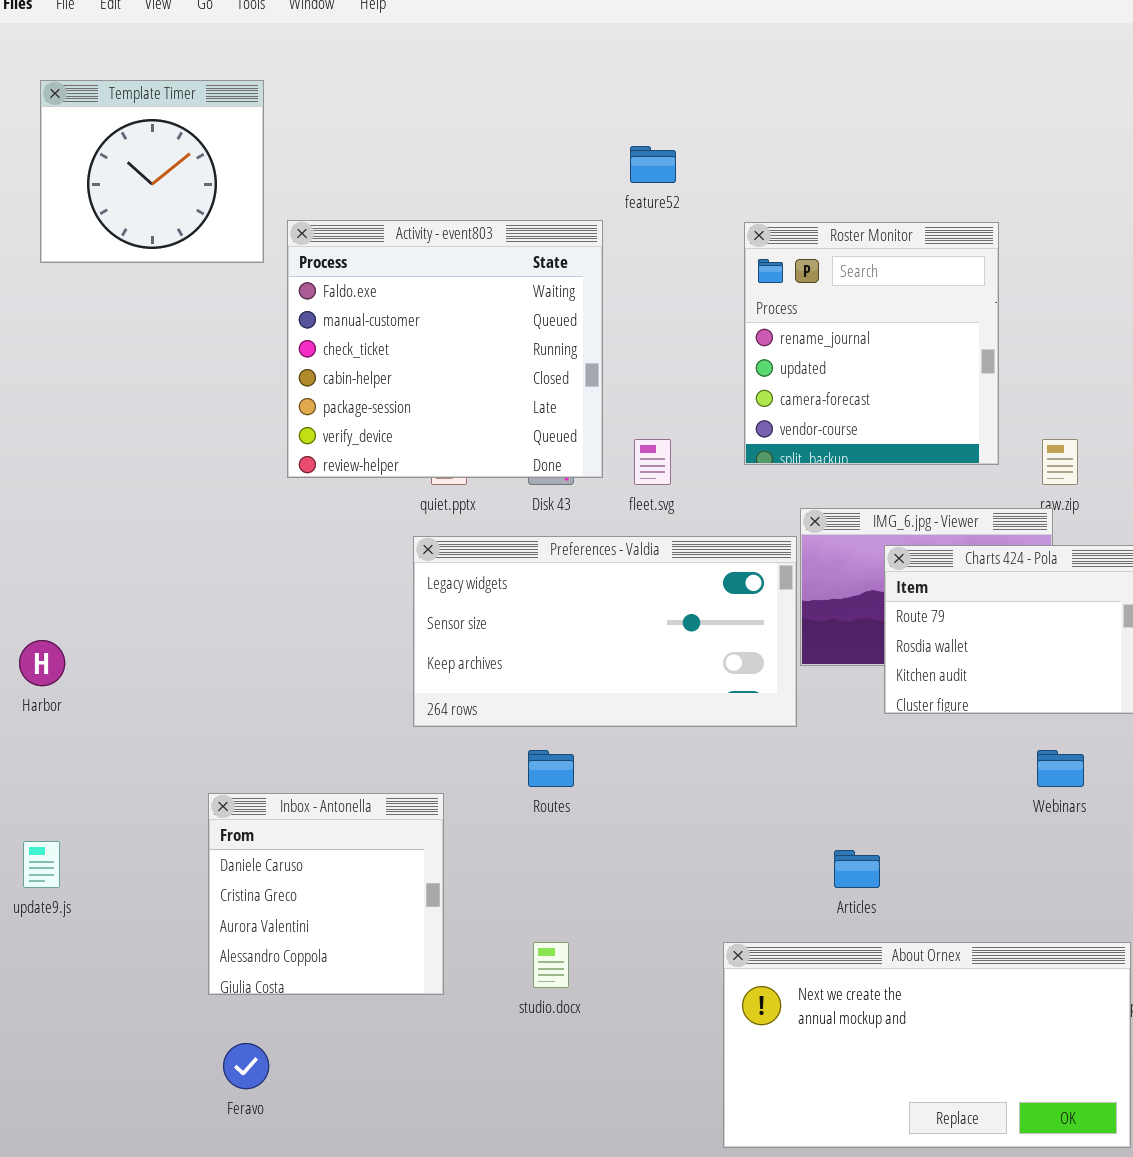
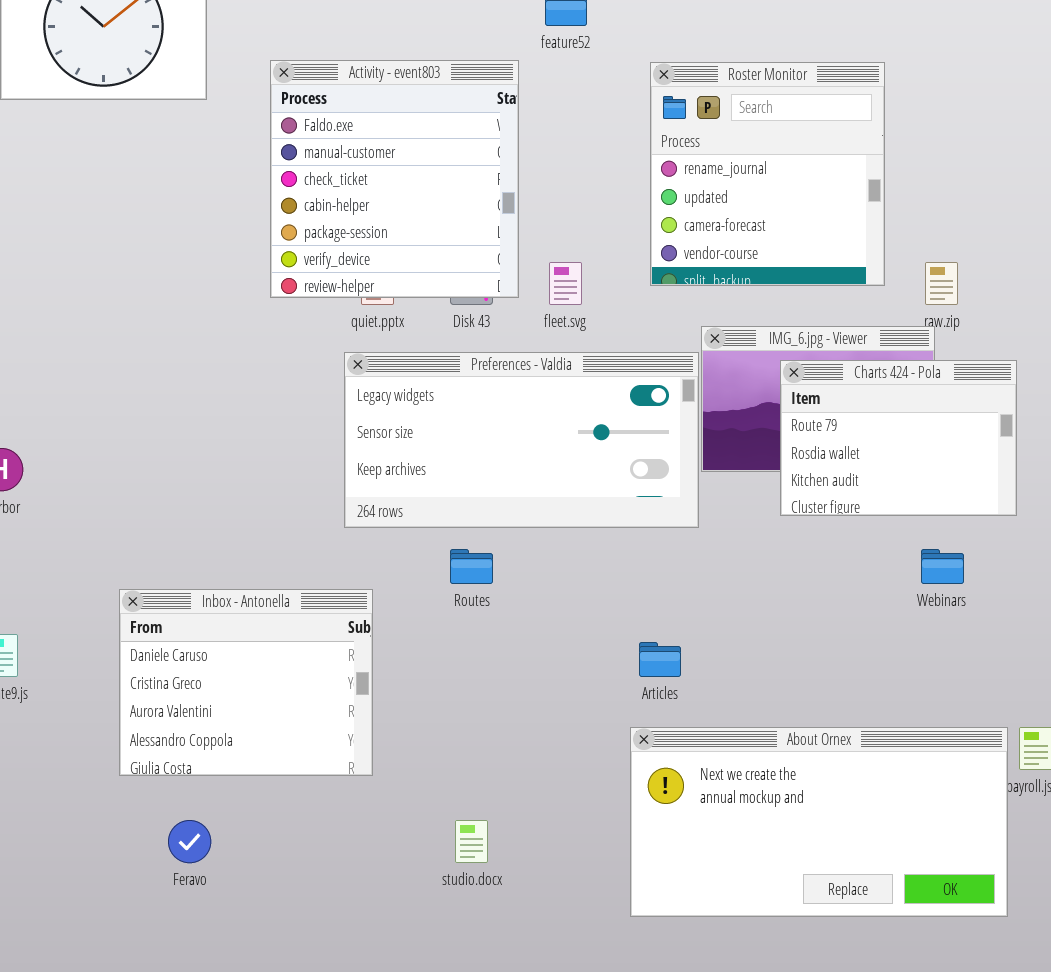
Activity - event803: [287,220,603,478] -> [270,60,519,298], resized
Inbox - Antonella: [208,793,444,995] -> [119,589,373,776], resized
Articles: [834,850,880,888] -> [639,642,681,677], moved
studio.docx: [533,942,569,988] -> [455,820,488,863], moved

